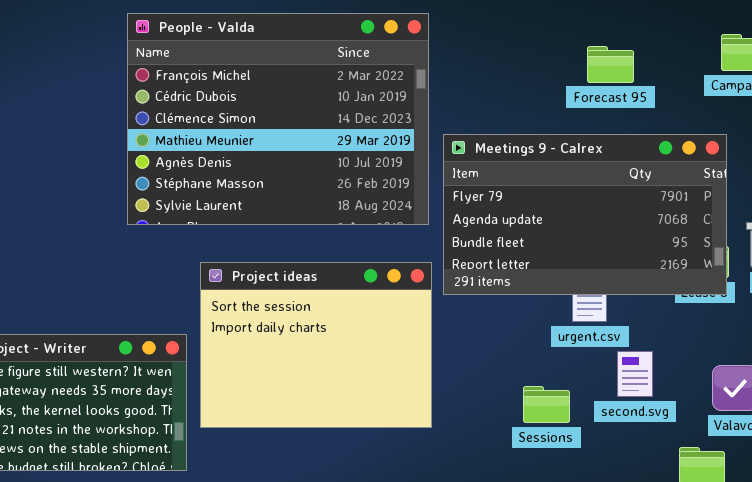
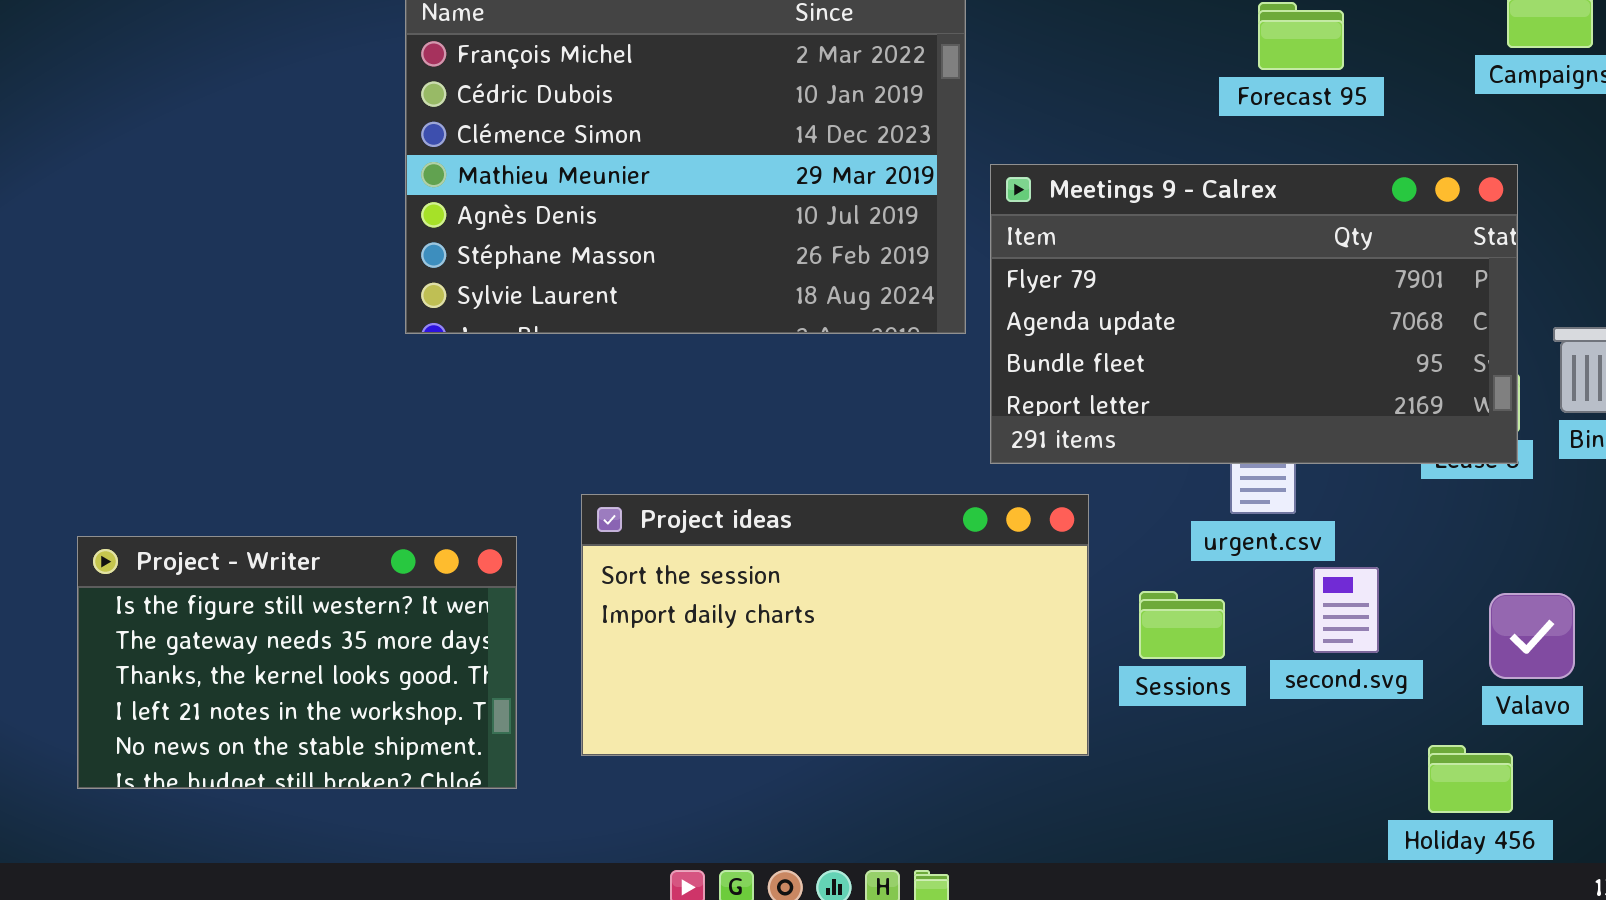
Project ideas: [200,262,432,428] -> [581,494,1089,756], moved, resized
Sessions: [523,386,570,423] -> [1139,591,1225,659], moved

